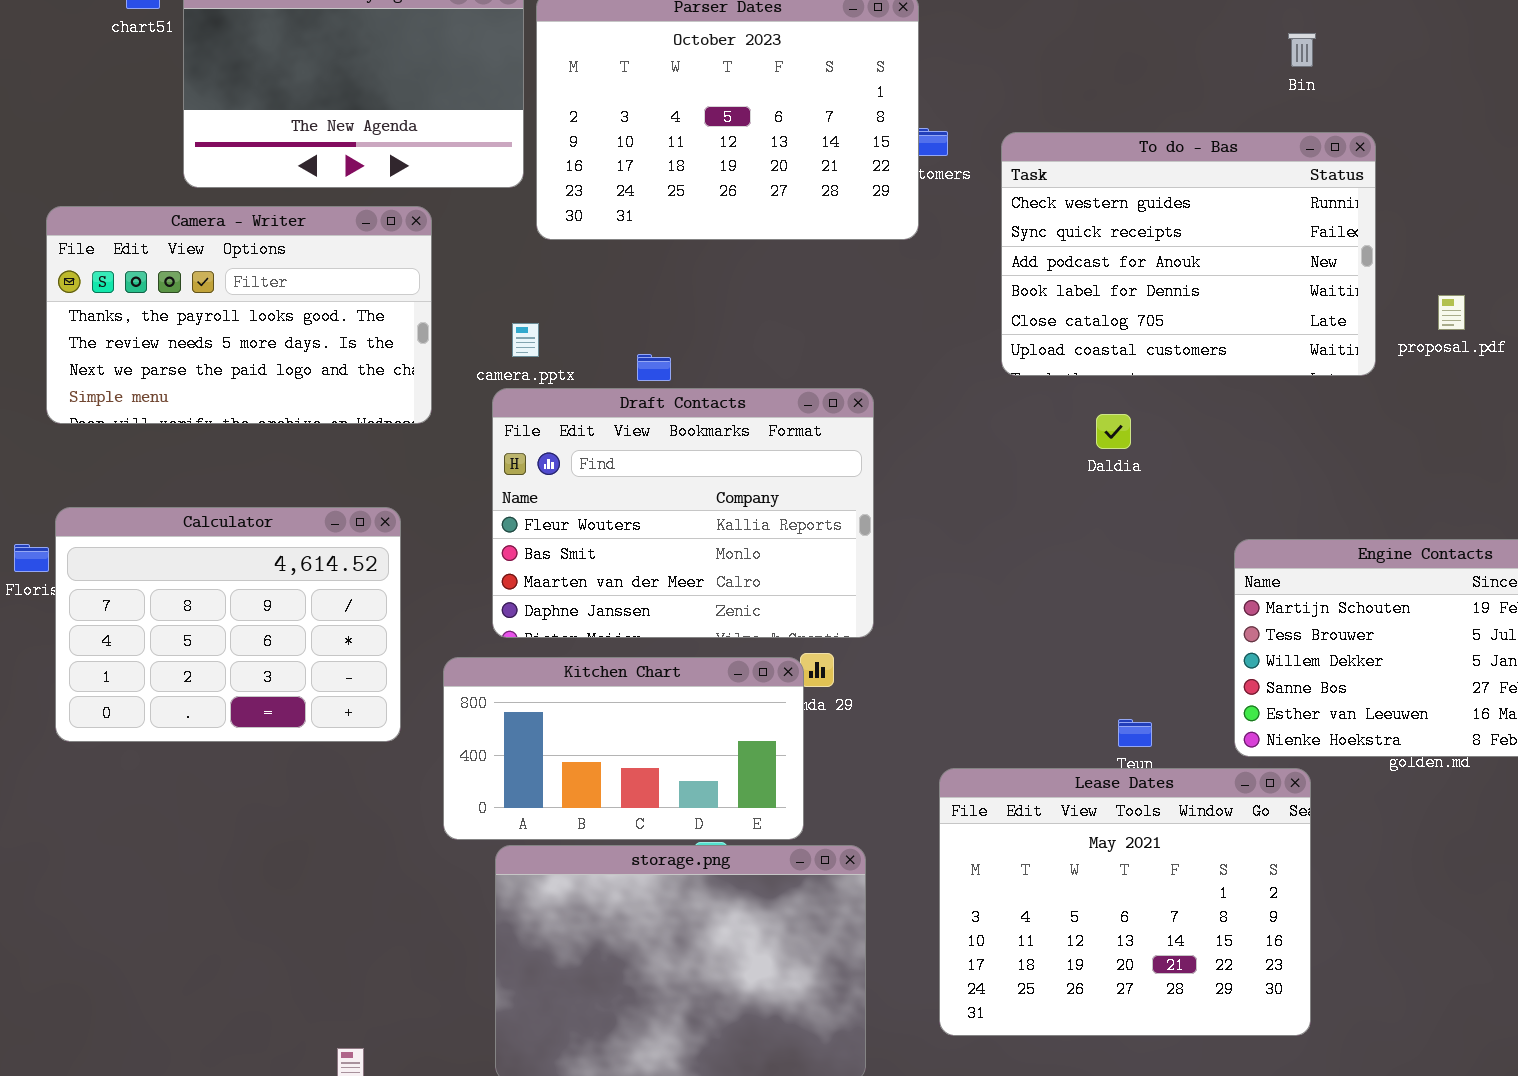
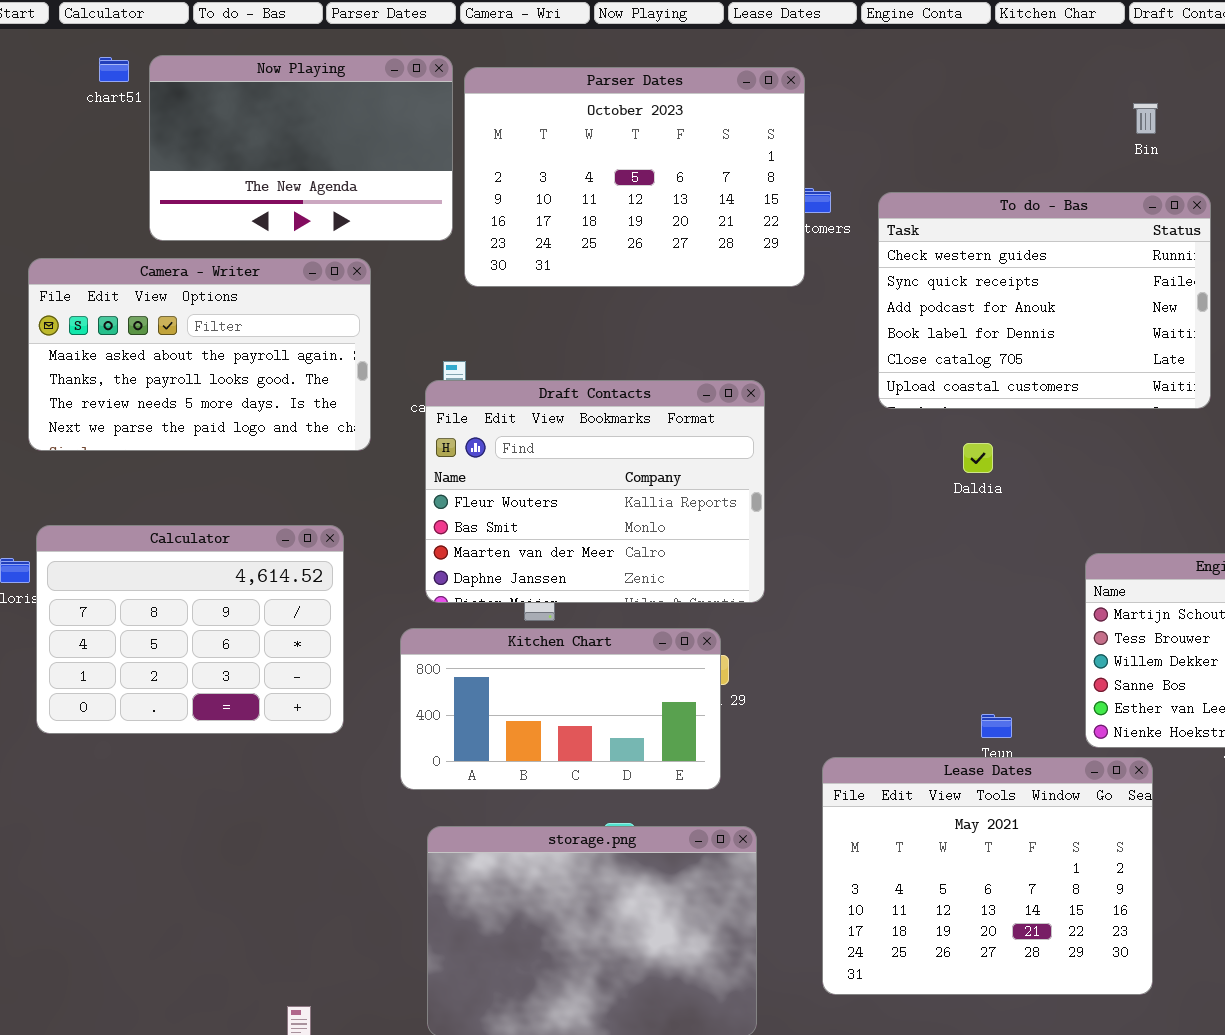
Camera - Writer: [46,206,432,424] -> [28,258,371,451], scrolled up 1 row
Draft Contacts: [492,388,874,638] -> [425,380,765,603], moved
Kitchen Chart: [443,657,804,840] -> [400,628,721,790], moved

